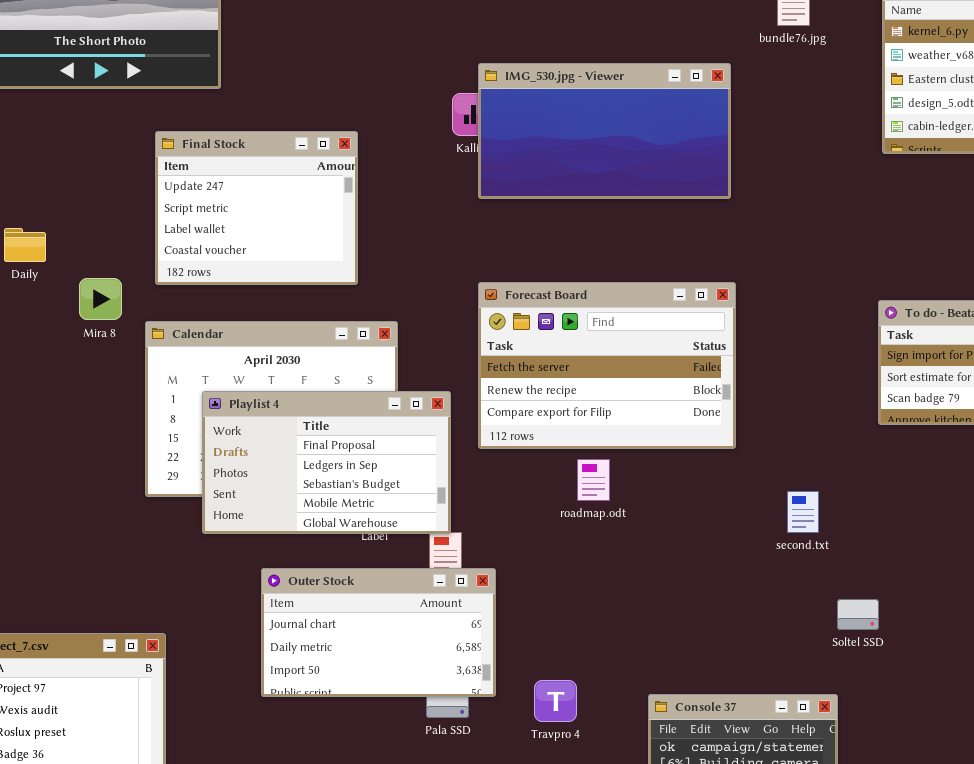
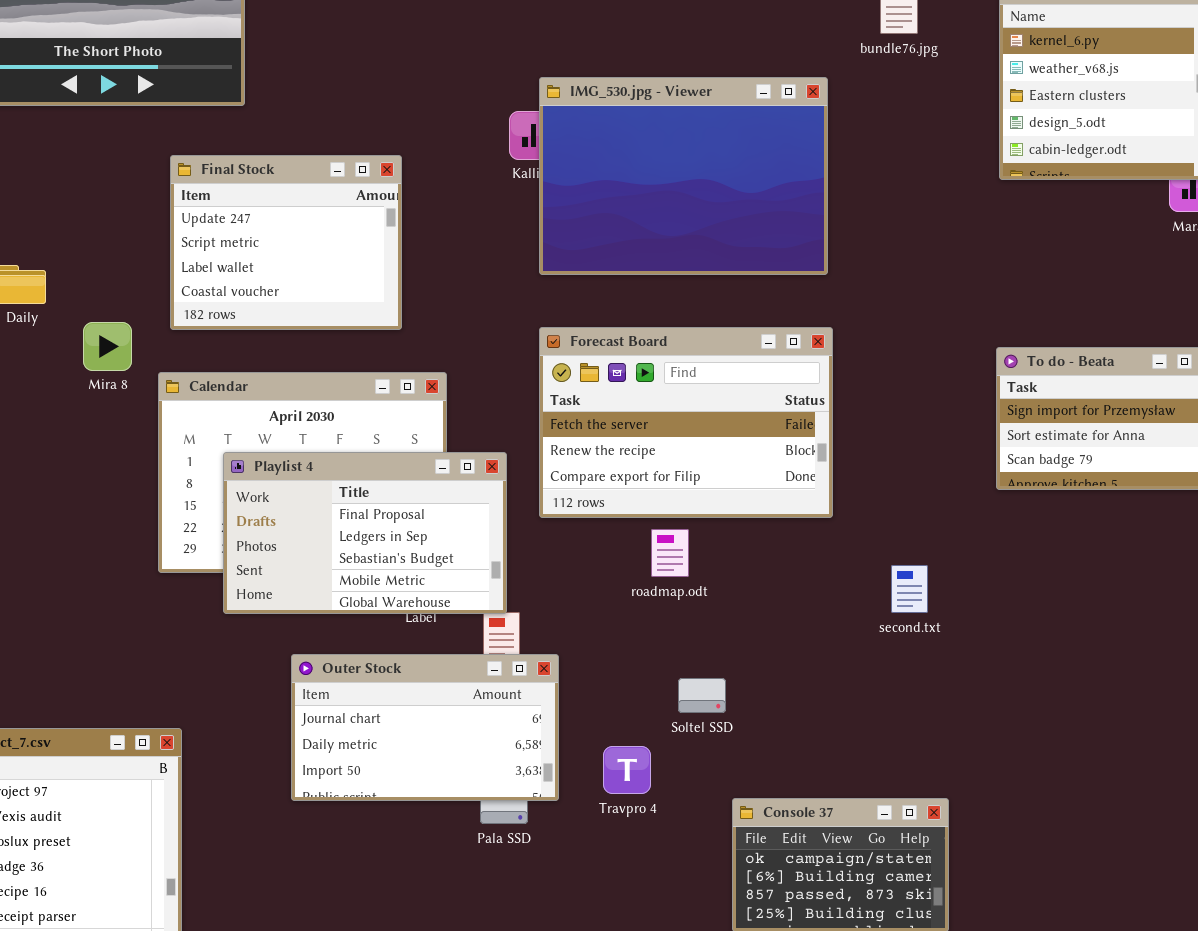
IMG_530.jpg - Viewer: [478,63,731,199] -> [539,77,828,275], resized
Soltel SSD: [837,599,879,630] -> [678,678,726,713], moved
Travpro 4: [534,680,577,722] -> [603,746,651,794], moved

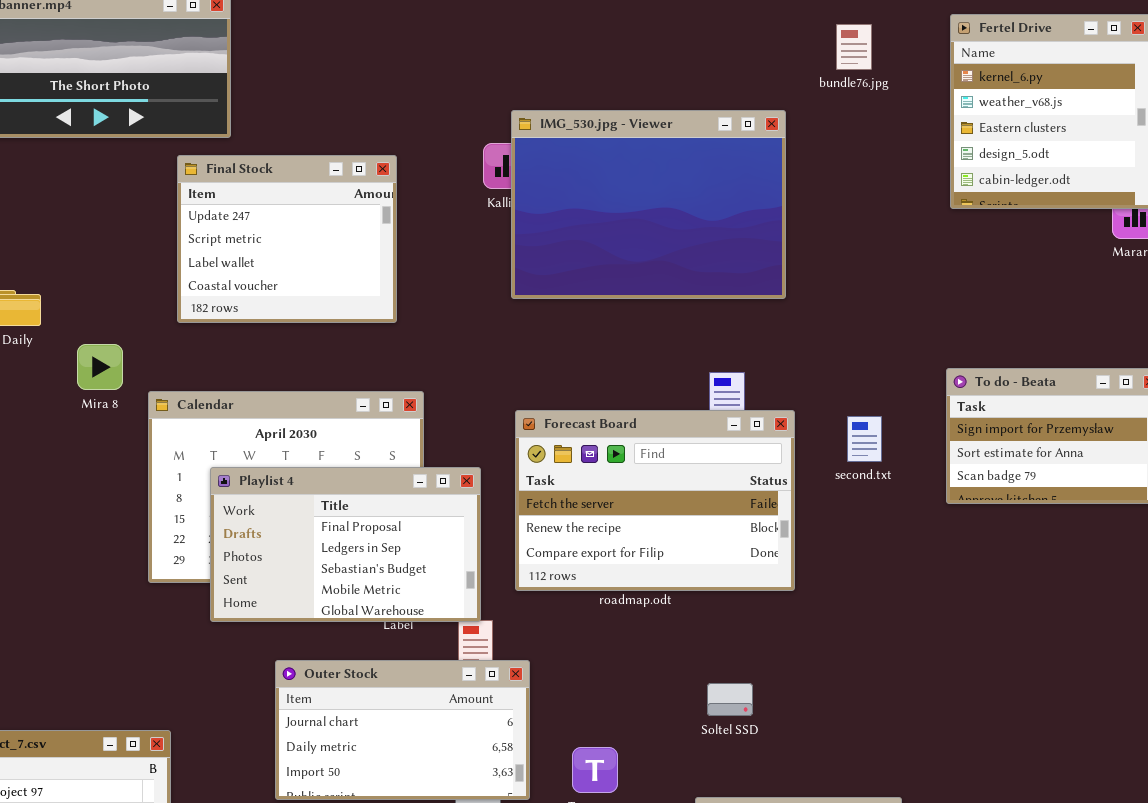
Final Stock: [170,155,402,330] -> [177,155,397,323], moved
Forecast Board: [539,327,833,518] -> [515,410,795,591], moved
second.txt: [891,565,928,613] -> [847,416,882,462], moved
Soltel SSD: [678,678,726,713] -> [707,683,753,716], moved

